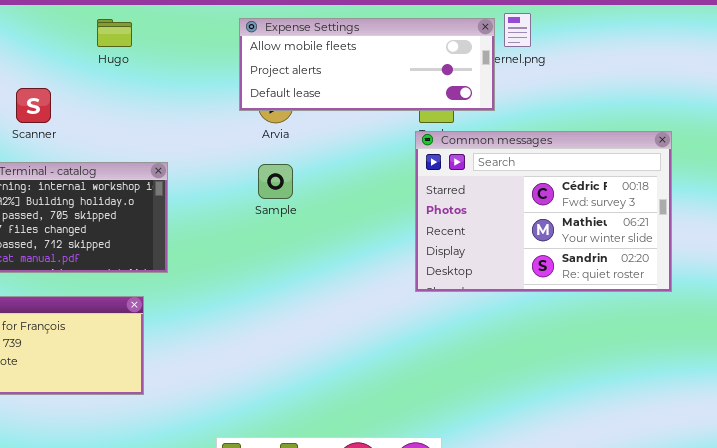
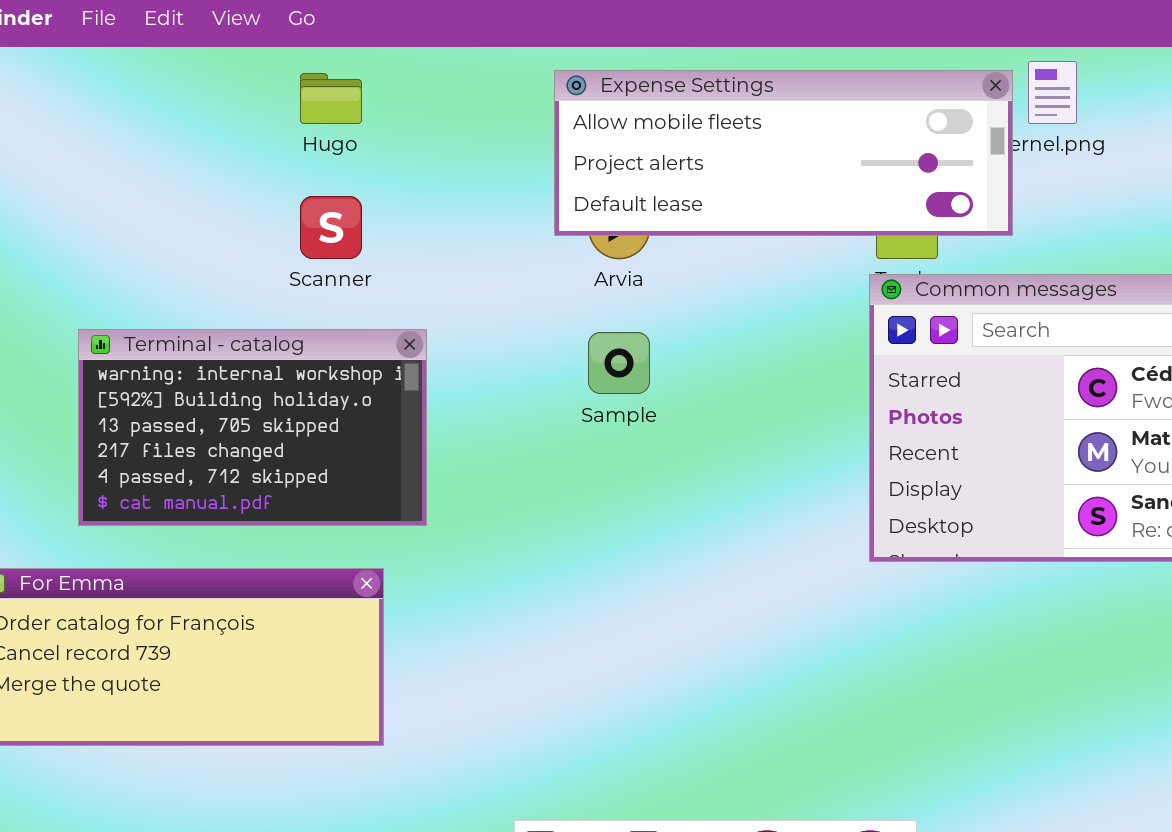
Scanner: [16,88,51,123] -> [300,196,362,259], moved

